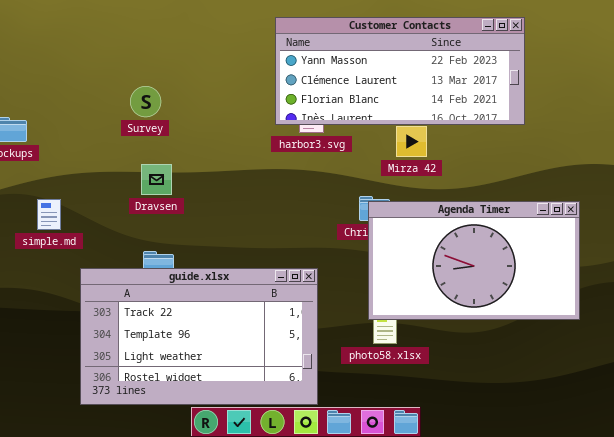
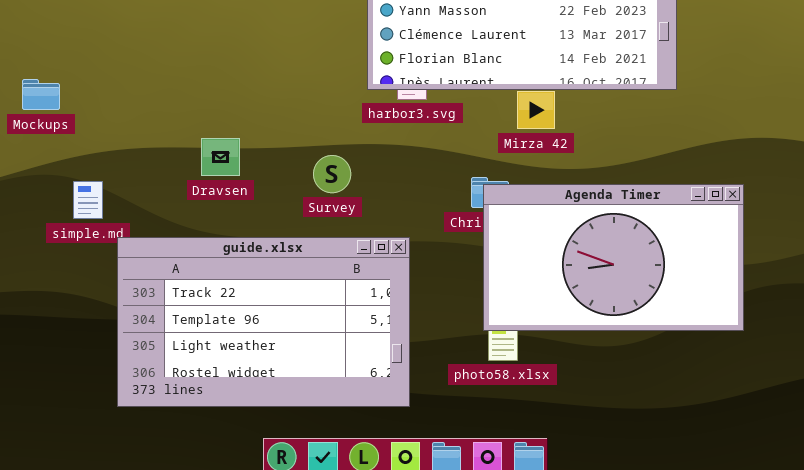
Survey: [130,86,161,117] -> [313,155,351,193], moved
guide.xlsx: [80,268,318,405] -> [117,237,410,407], moved

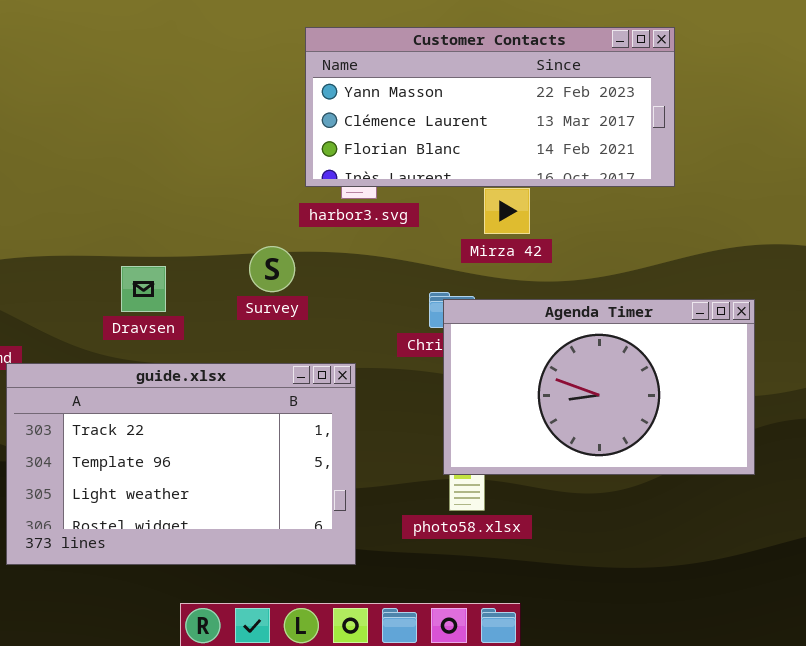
Dravsen: [201,138,240,176] -> [121,266,166,312], moved
Survey: [313,155,351,193] -> [249,246,295,292], moved

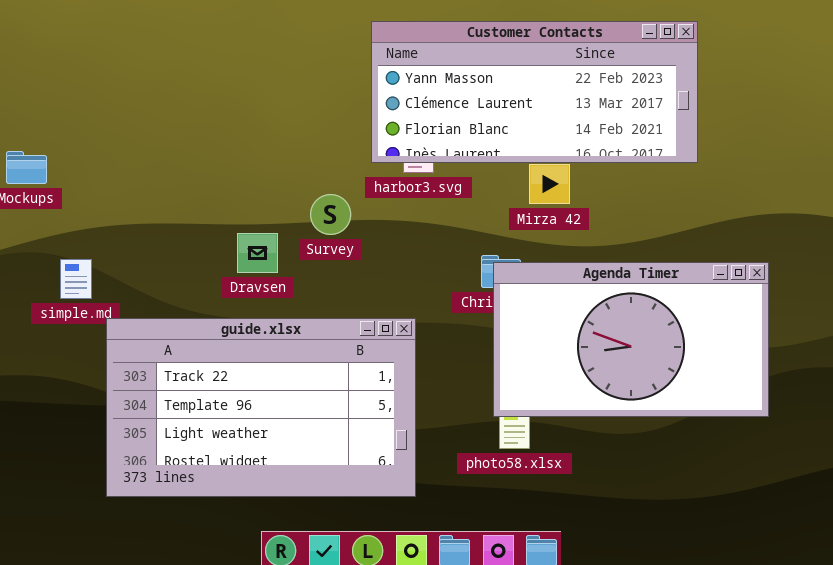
Survey: [249,246,295,292] -> [310,194,351,235], moved
Dravsen: [121,266,166,312] -> [237,233,278,273], moved

